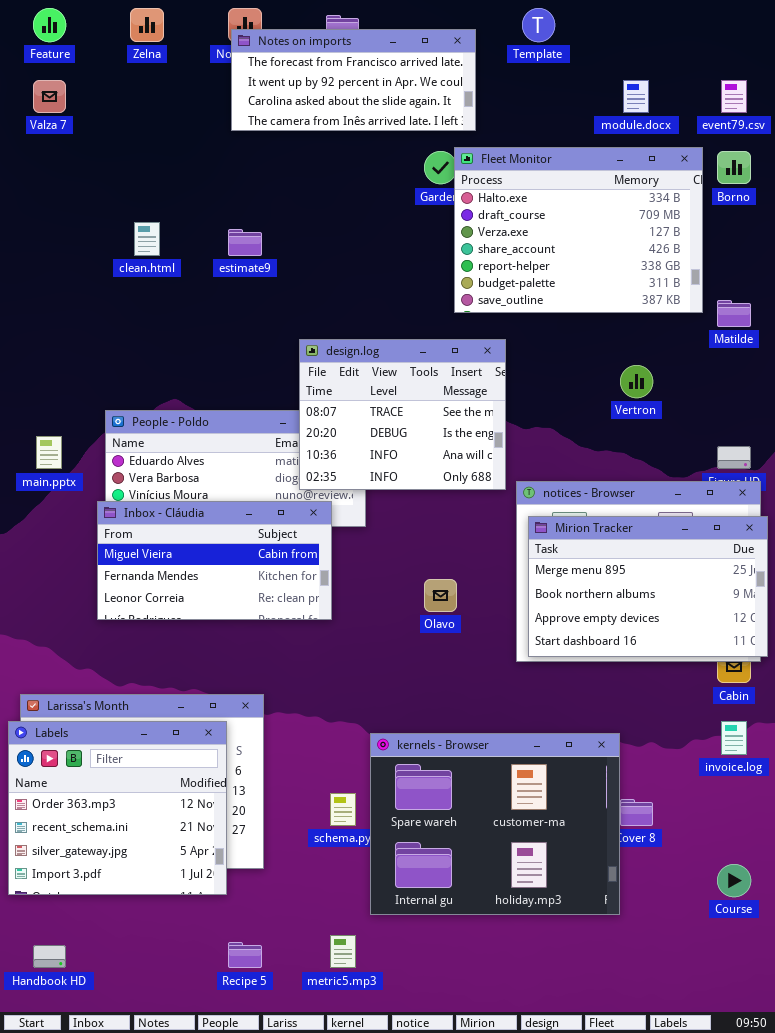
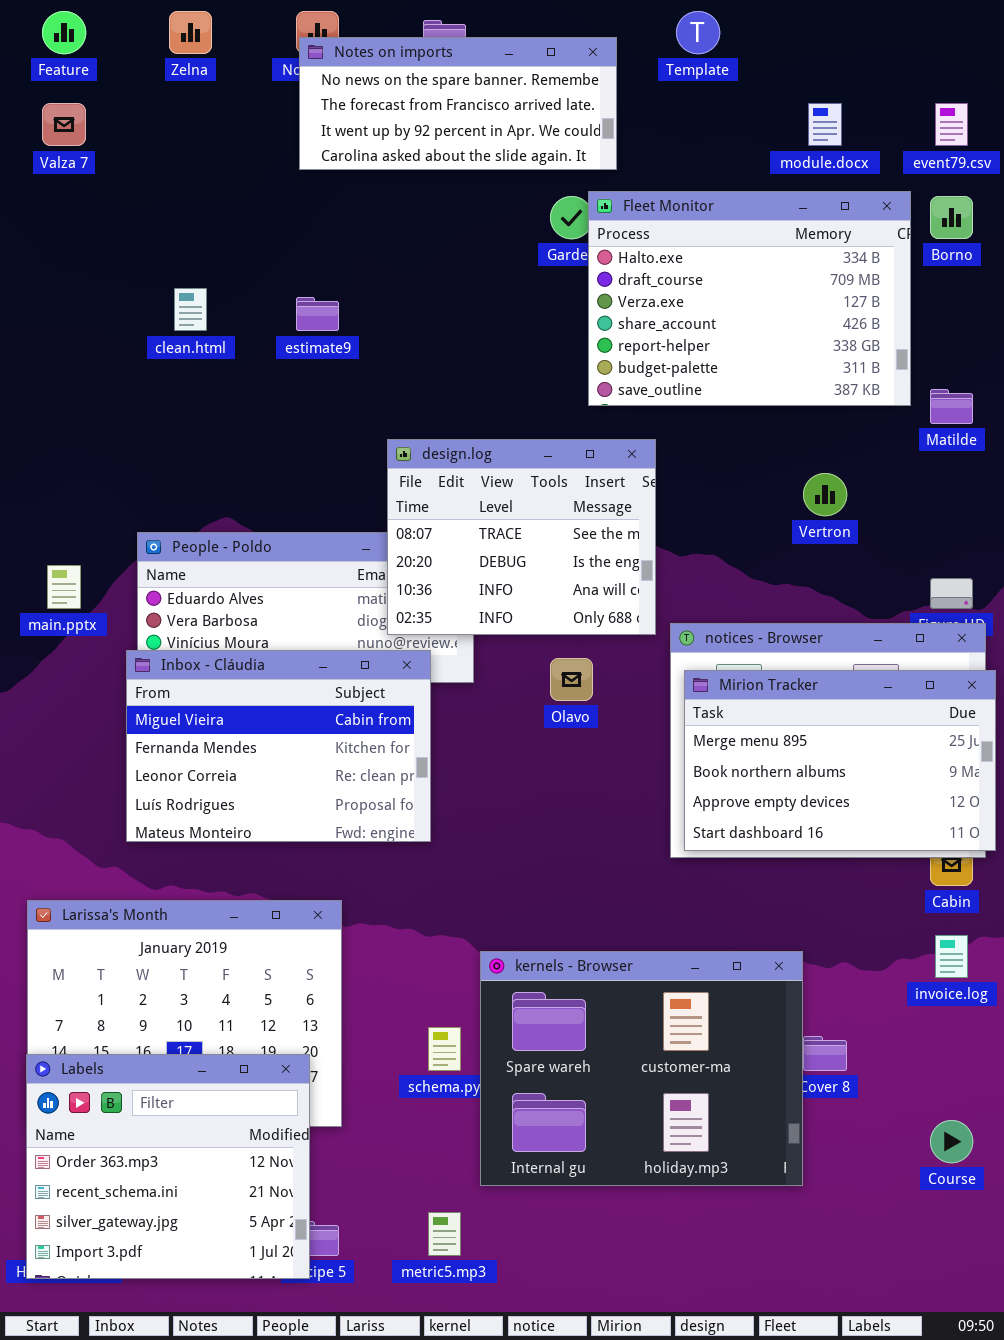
Notes on imports: [231,29,476,131] -> [299,37,617,170], scrolled up 1 row
Inbox - Cláudia: [97,501,332,620] -> [126,650,431,842], resized
Olavo: [424,579,457,612] -> [550,658,593,701], moved
Labels: [8,721,227,895] -> [26,1054,310,1279], moved

